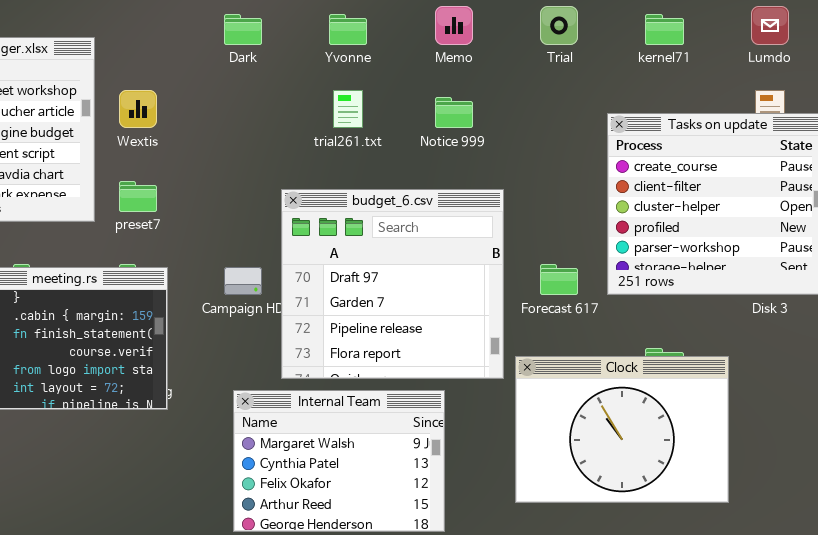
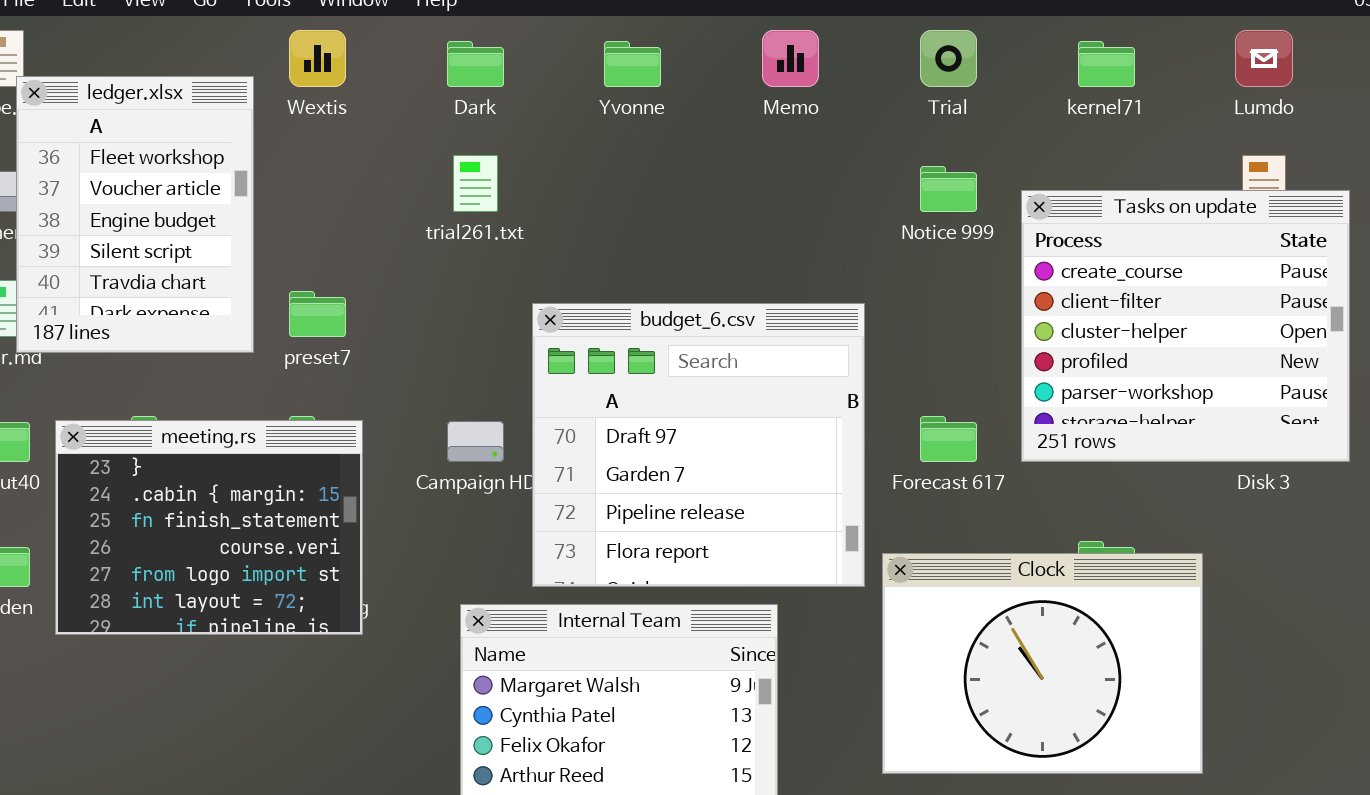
Wextis: [119,90,157,128] -> [289,30,346,87], moved
trial261.txt: [333,90,363,128] -> [453,155,498,212], moved
Notice 999: [435,97,473,128] -> [920,166,977,212], moved

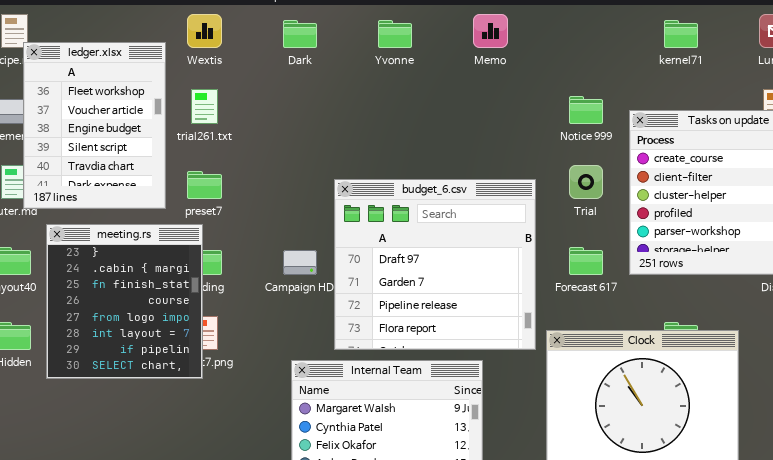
Trial: [920,30,977,87] -> [569,165,603,199], moved
trial261.txt: [453,155,498,212] -> [191,89,218,124], moved
meeting.rs: [55,420,363,635] -> [46,224,203,379], resized

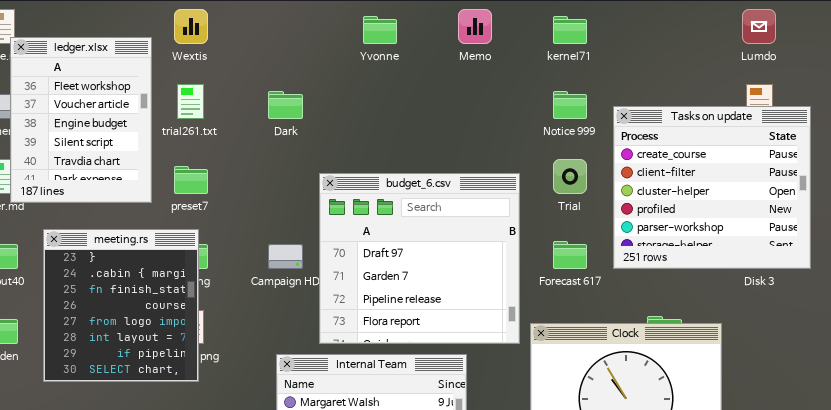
Dark: [283,20,317,48] -> [268,91,303,119], moved
kernel71: [664,20,698,48] -> [553,16,587,44], moved
meeting.rs: [46,224,203,379] -> [43,229,199,382], moved

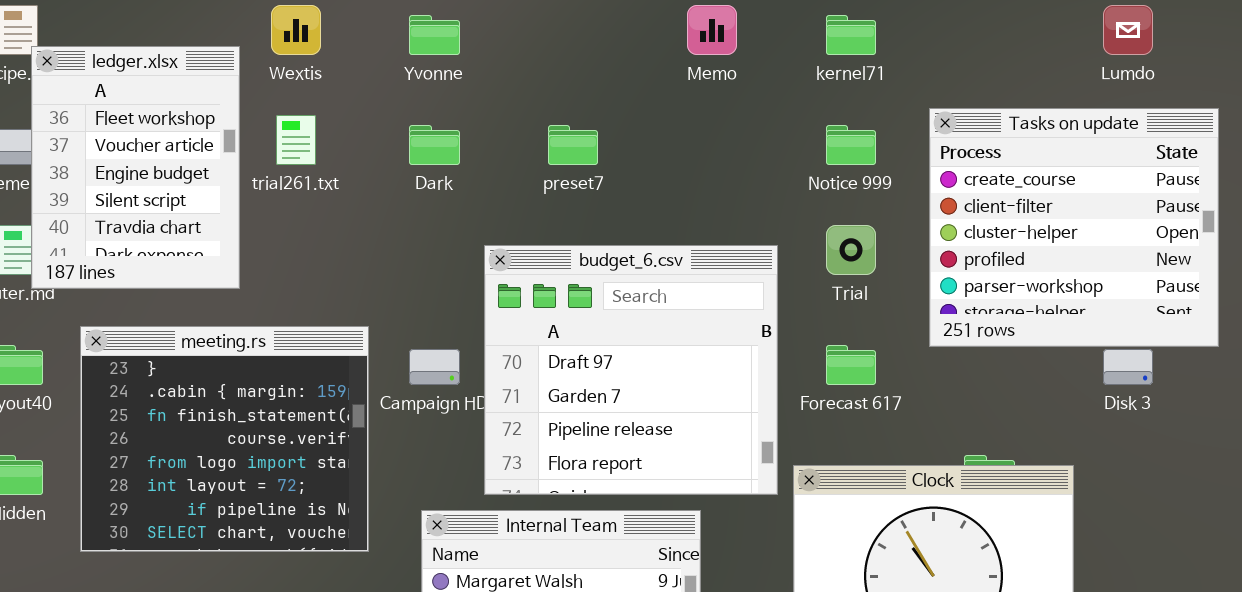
Yvonne: [363,16,397,44] -> [409,15,460,55], moved
Tasks on update: [613,106,811,269] -> [929,108,1219,347], moved
preset7: [174,166,208,194] -> [548,125,598,165], moved
meeting.rs: [43,229,199,382] -> [80,326,369,552], resized

